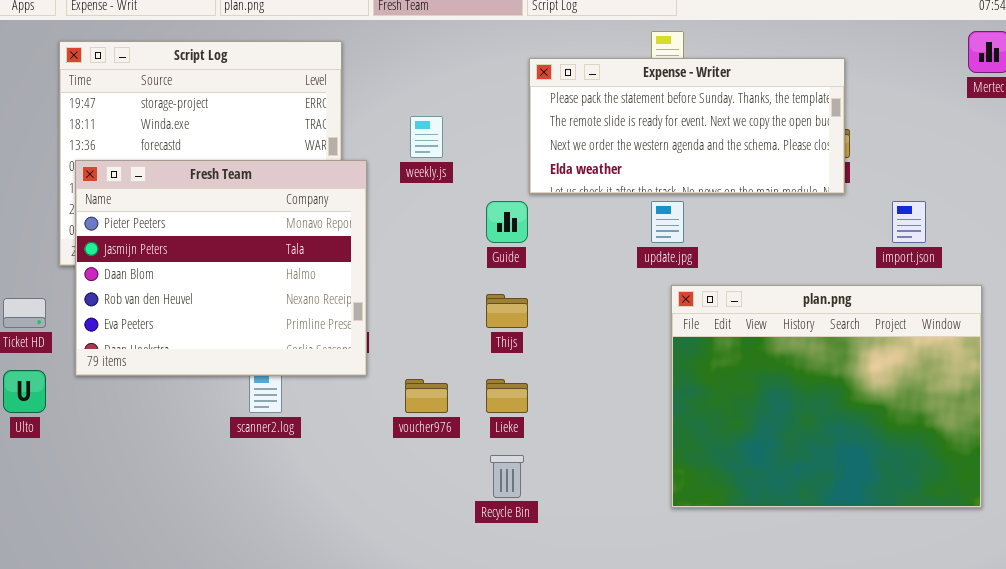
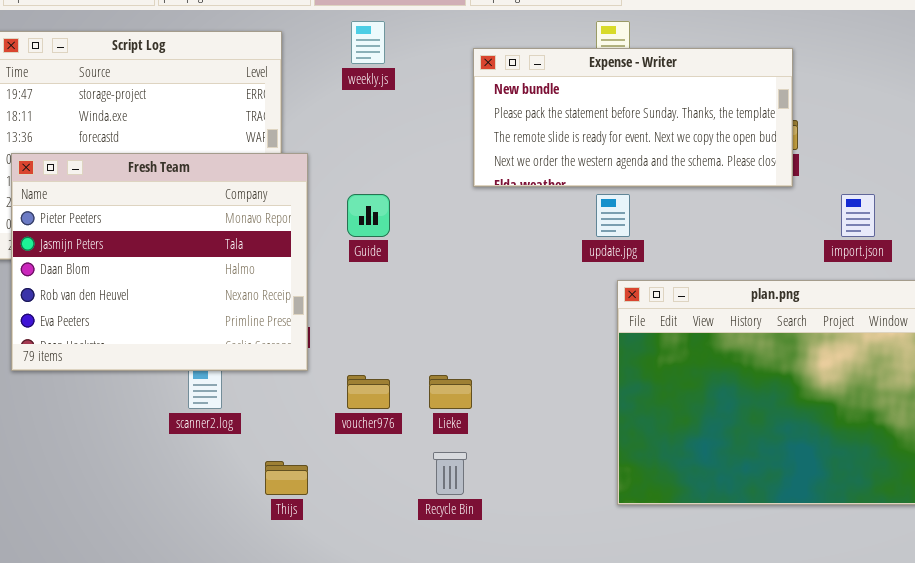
Expense - Writer: [529,58,845,194] -> [473,48,793,187], scrolled up 1 row
weekly.js: [410,116,443,158] -> [351,21,385,64], moved
Guide: [486,201,528,243] -> [347,194,390,237], moved
Thijs: [486,294,528,328] -> [265,461,308,495], moved

